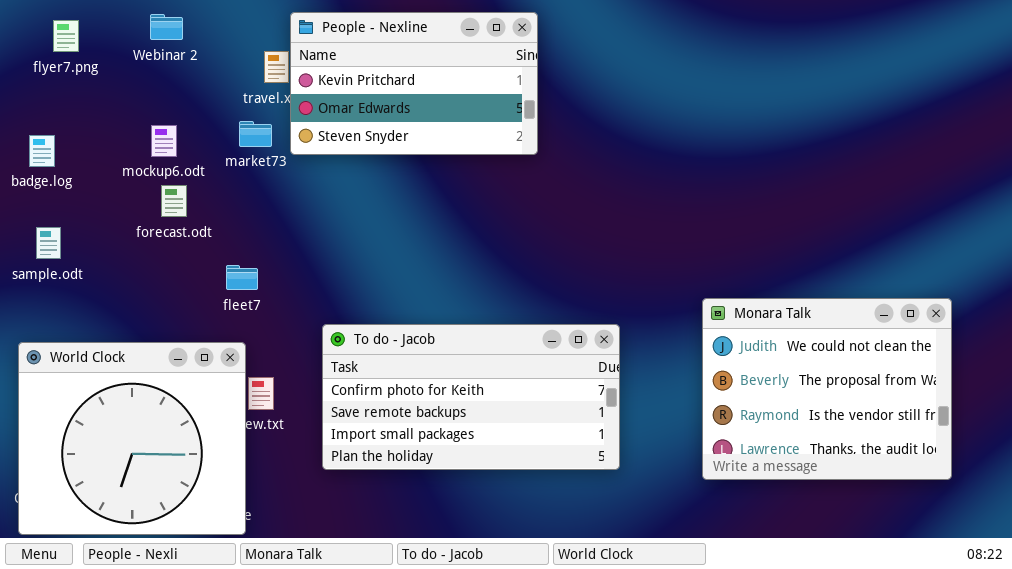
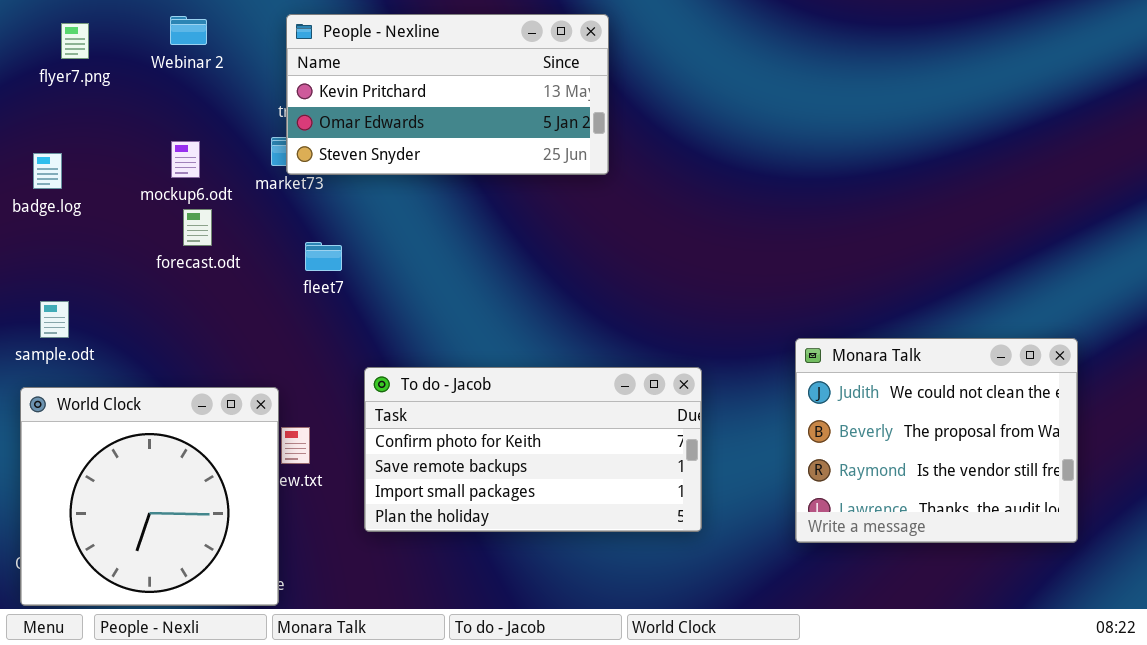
People - Nexline: [290,12,538,155] -> [286,14,609,175], resized
sample.odt: [36,227,61,259] -> [40,301,69,338], moved
fleet7: [226,265,258,290] -> [305,242,342,271], moved

